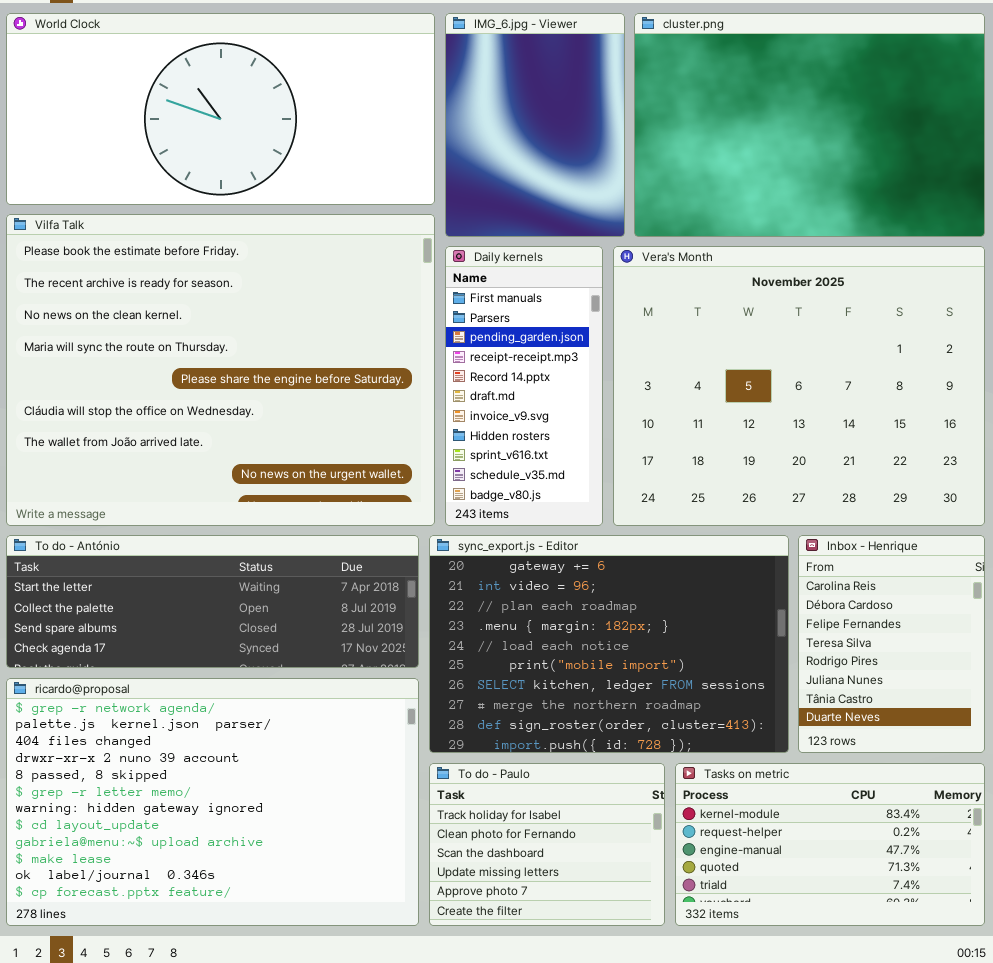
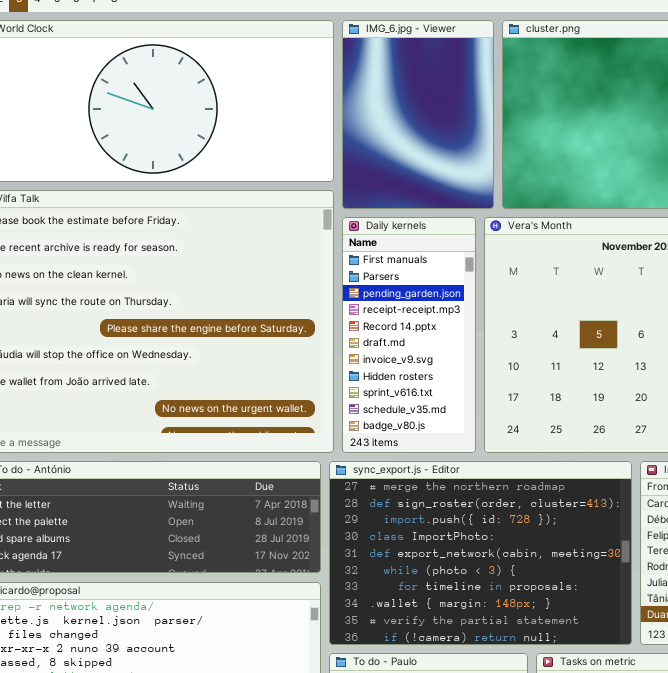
sync_export.js - Editor: [429,535,789,753] -> [329,461,632,645], scrolled down 7 rows

